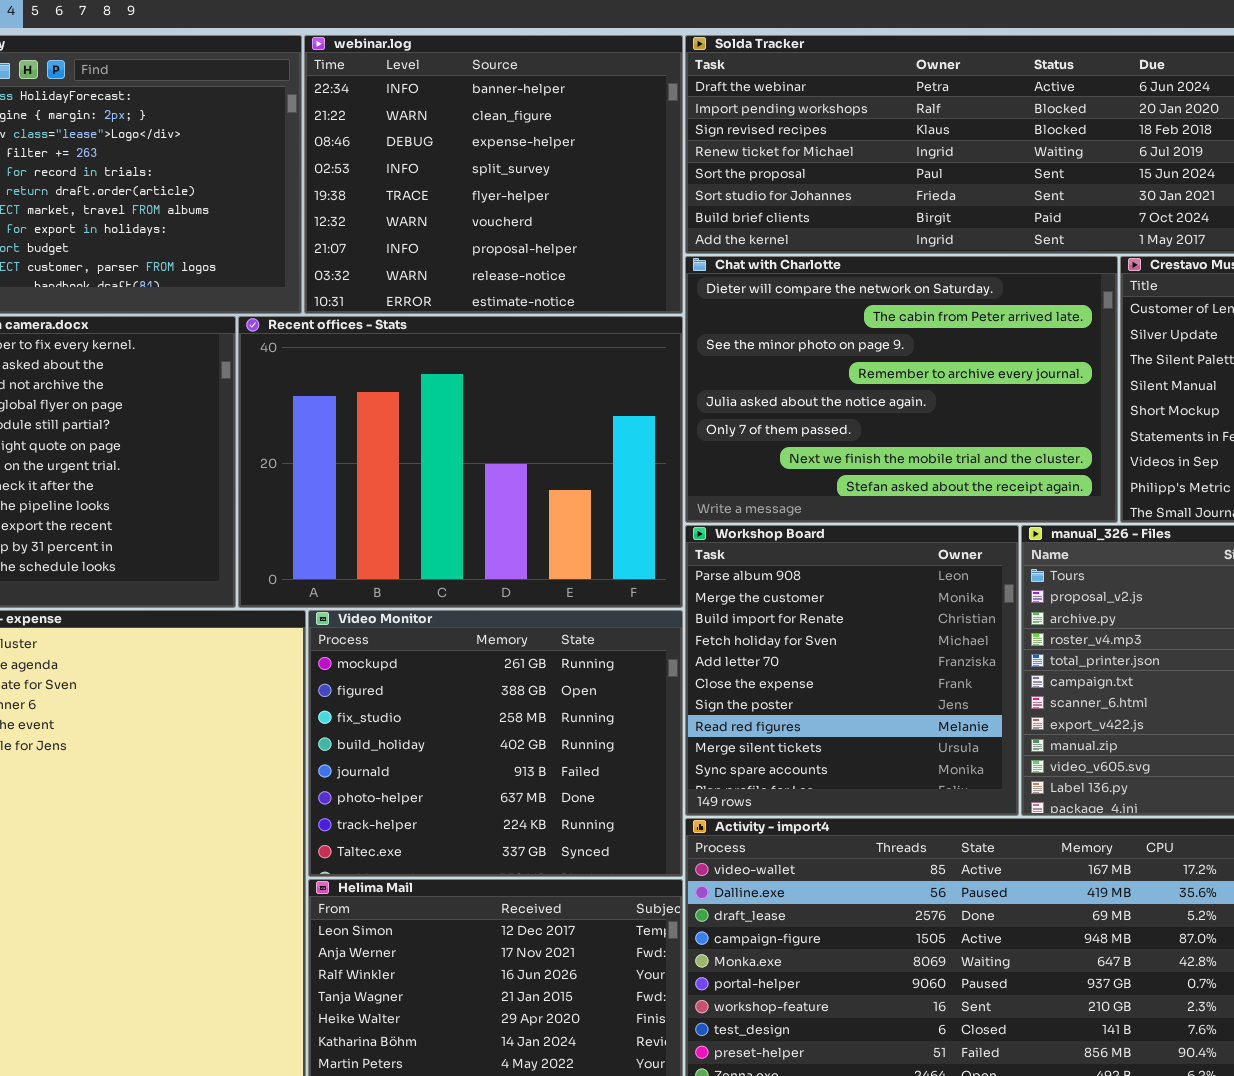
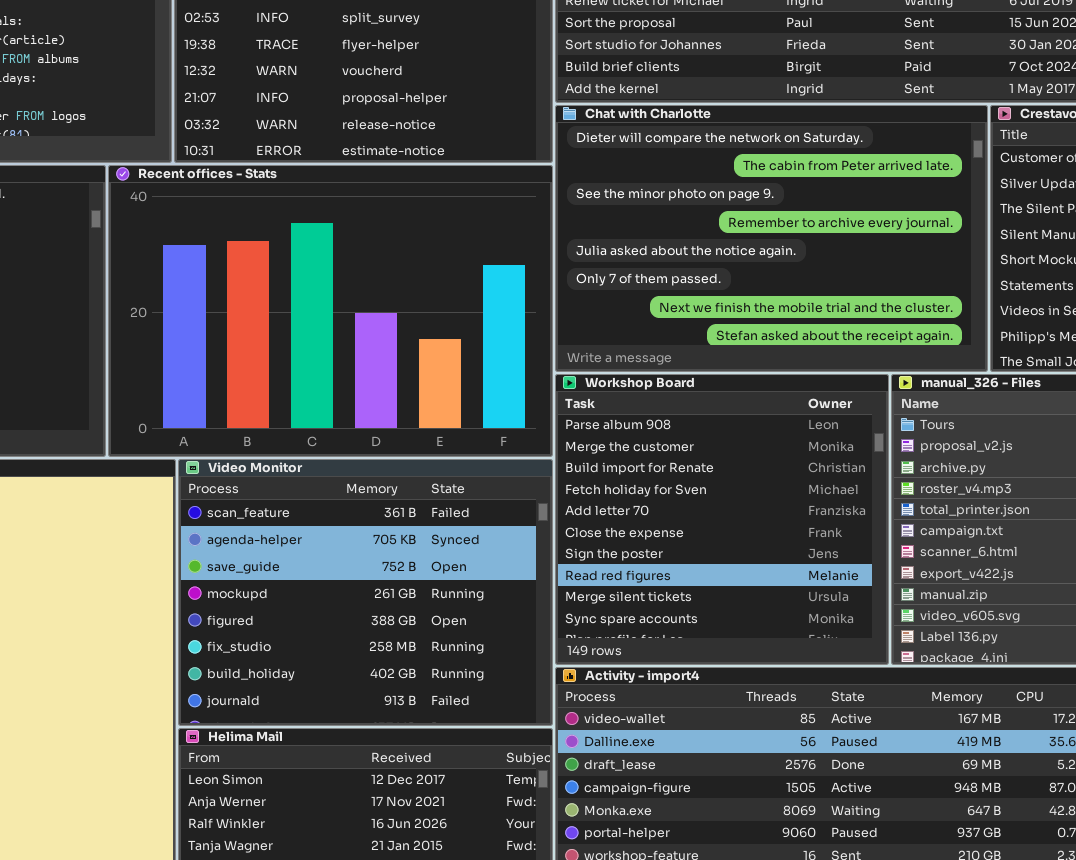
Video Monitor: [308,610,683,877] -> [178,459,553,726], scrolled up 3 rows

